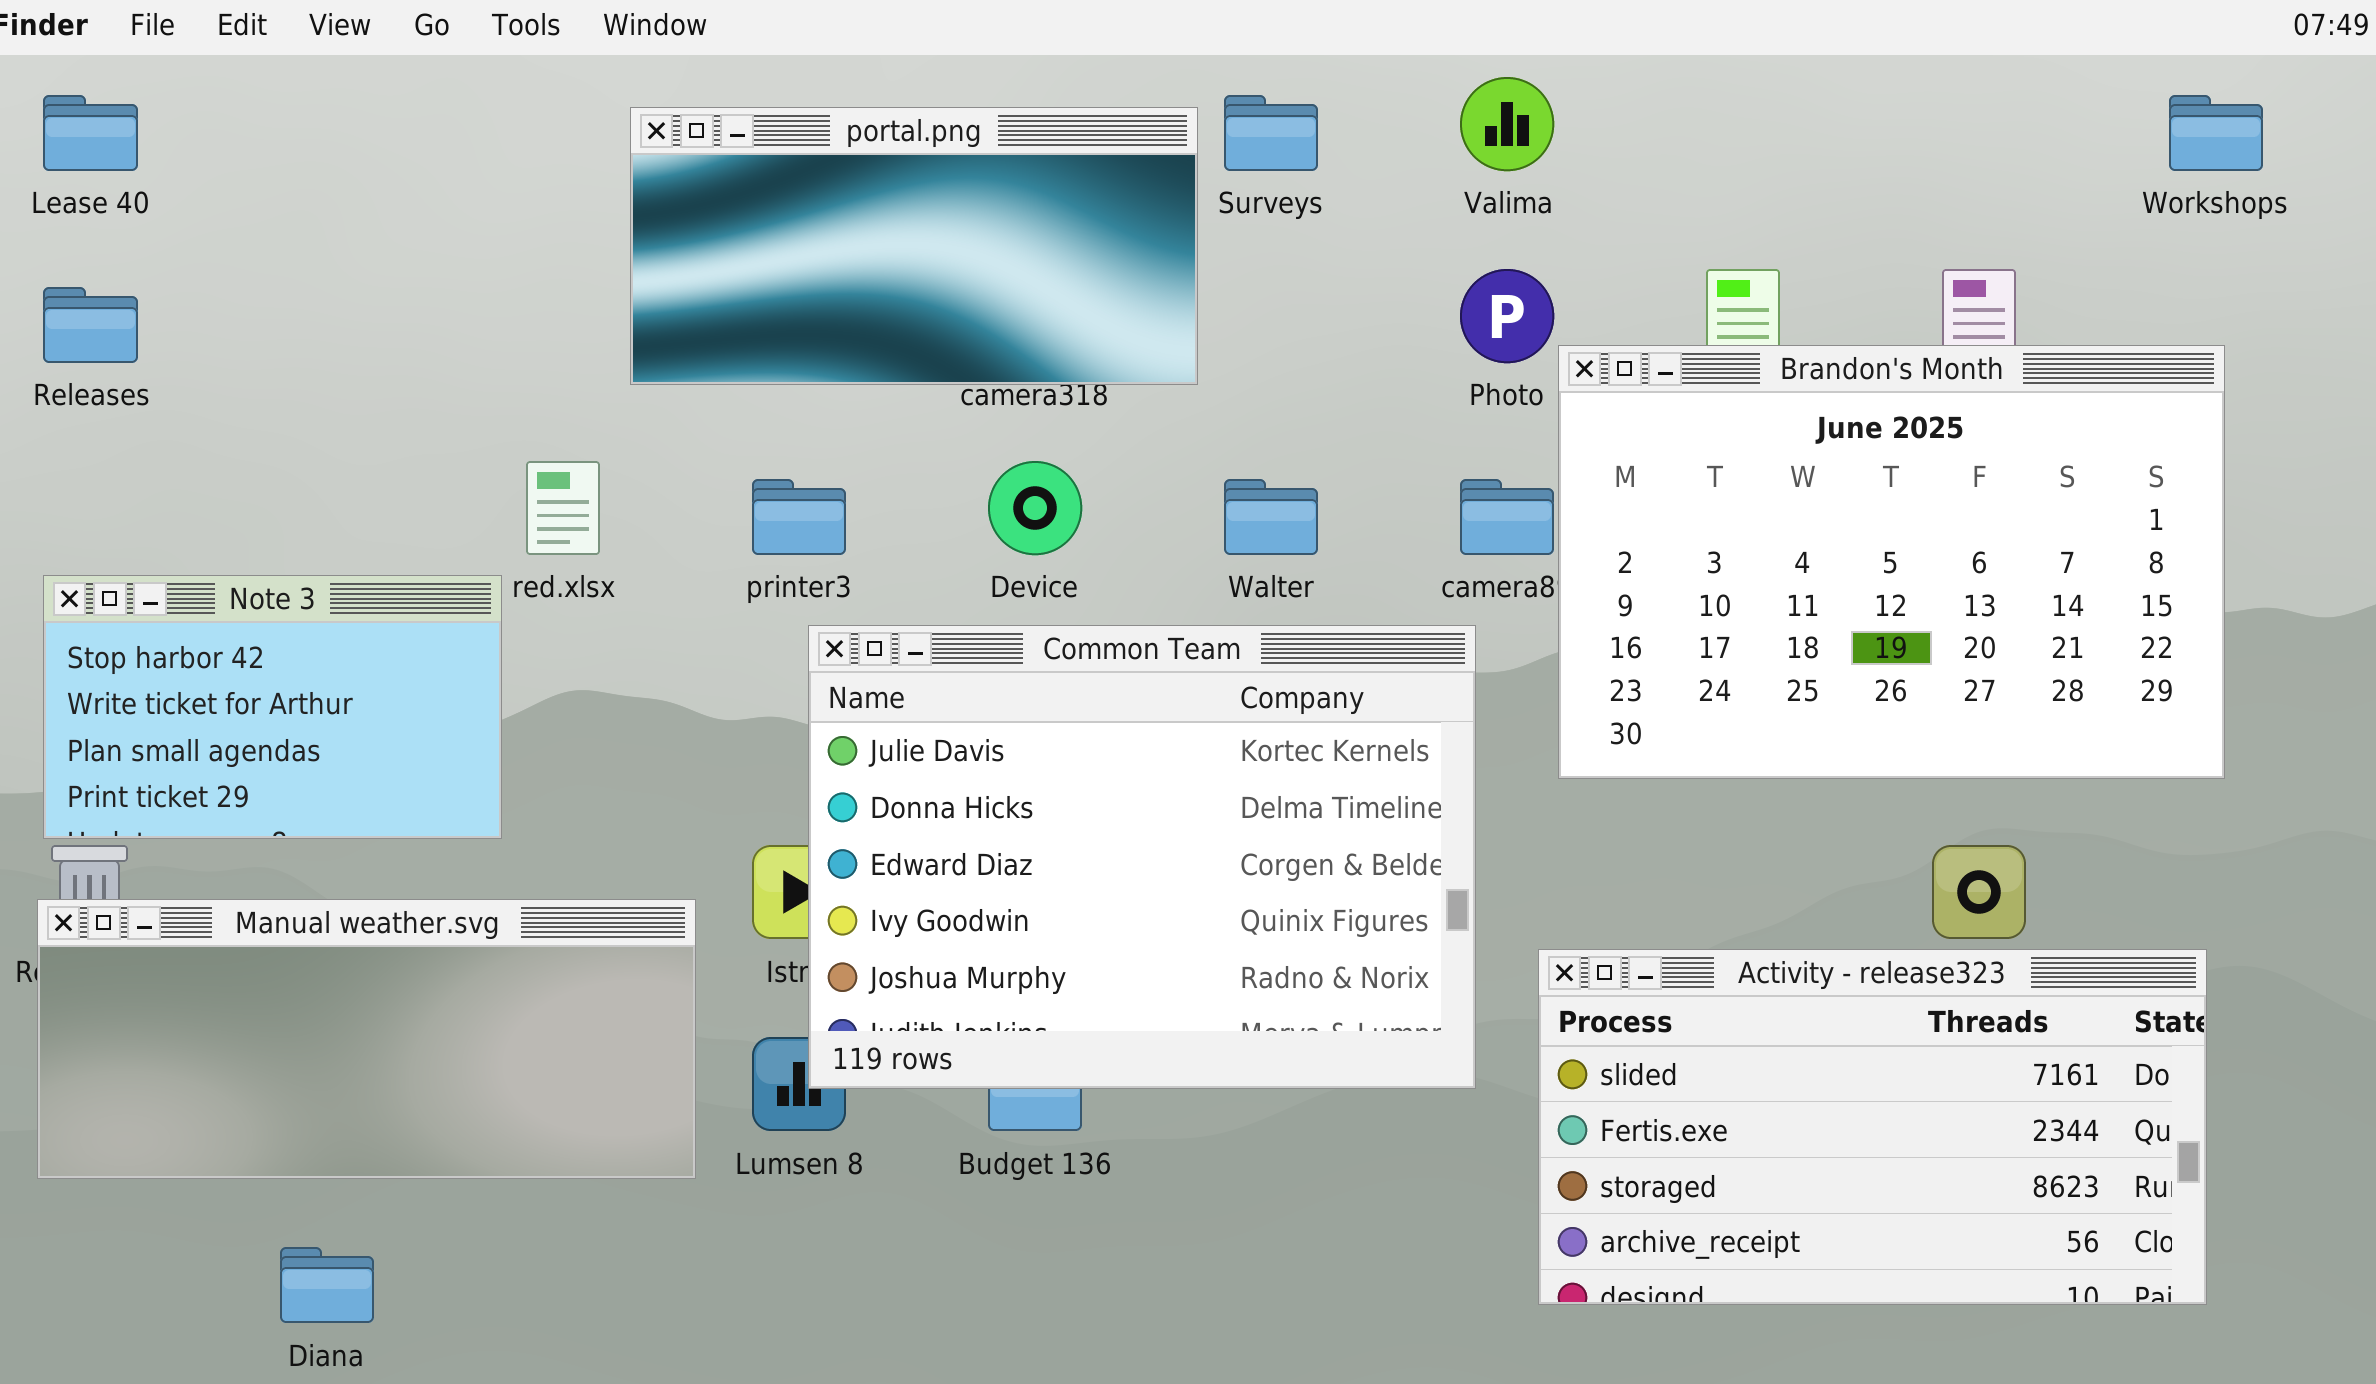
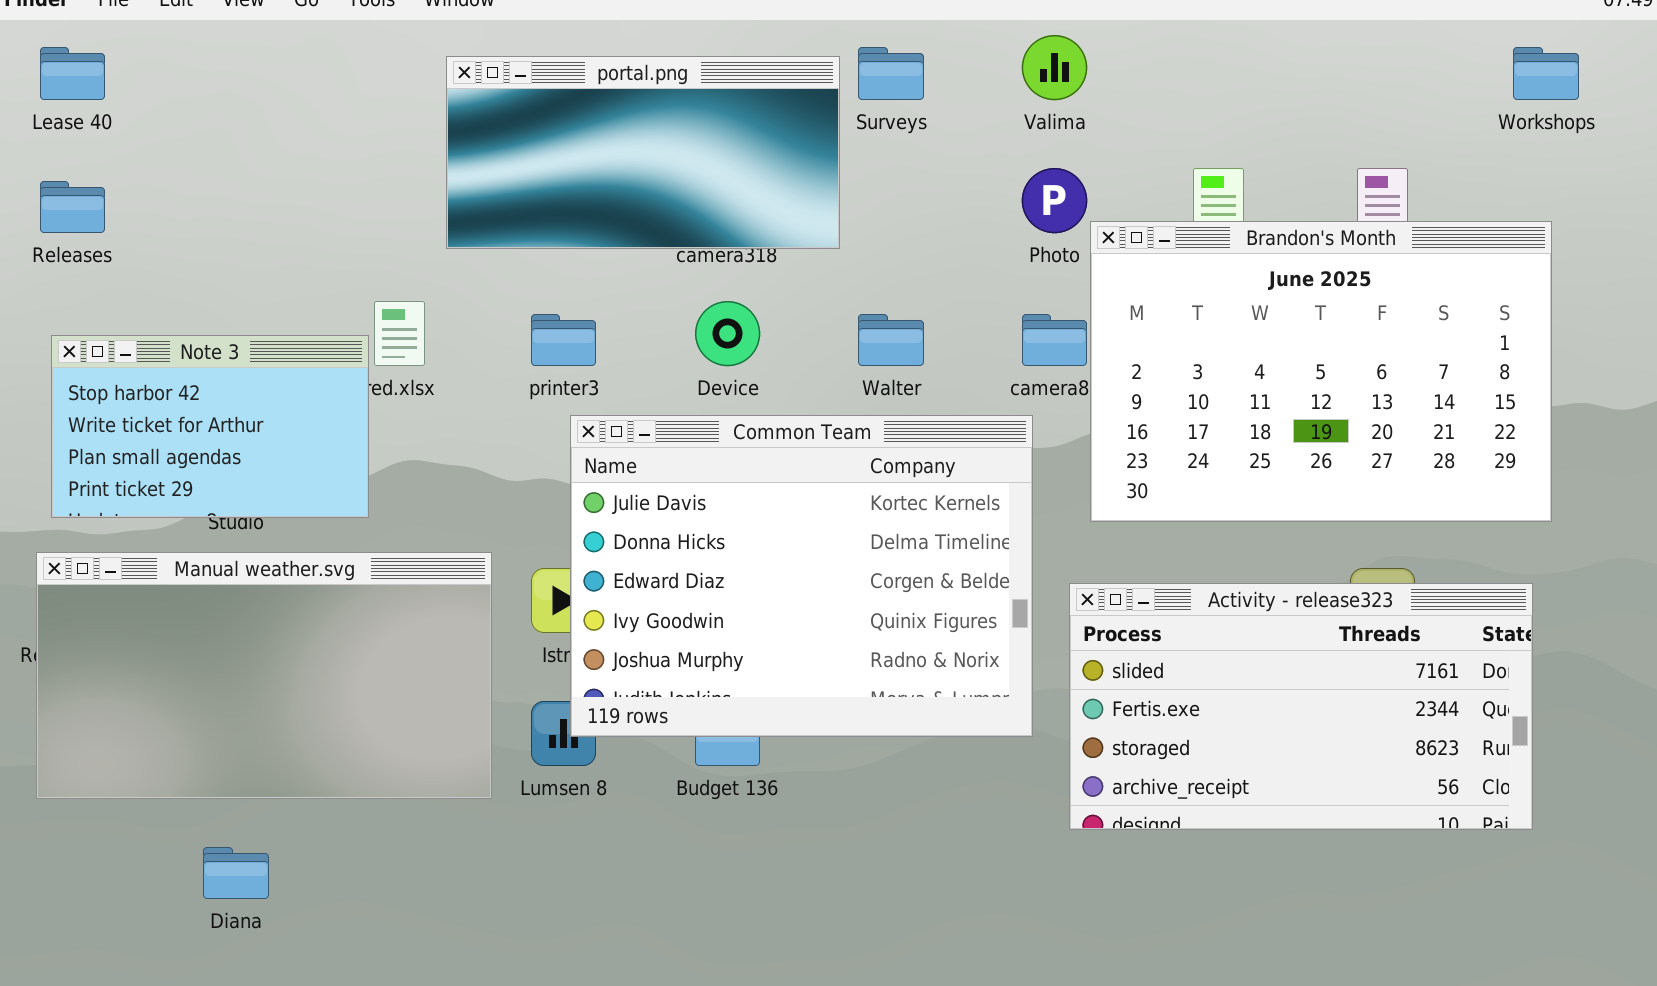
Note 3: [43,575,502,839] -> [51,335,369,518], moved
Manual weather.svg: [37,899,696,1179] -> [36,552,492,799], resized
Activity - release323: [1538,949,2207,1305] -> [1069,583,1533,830], moved

